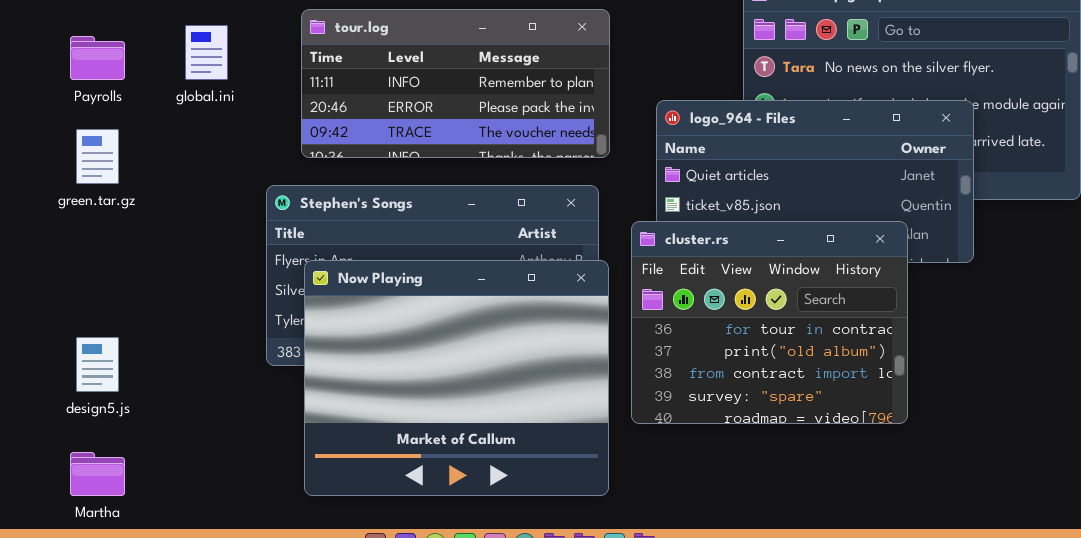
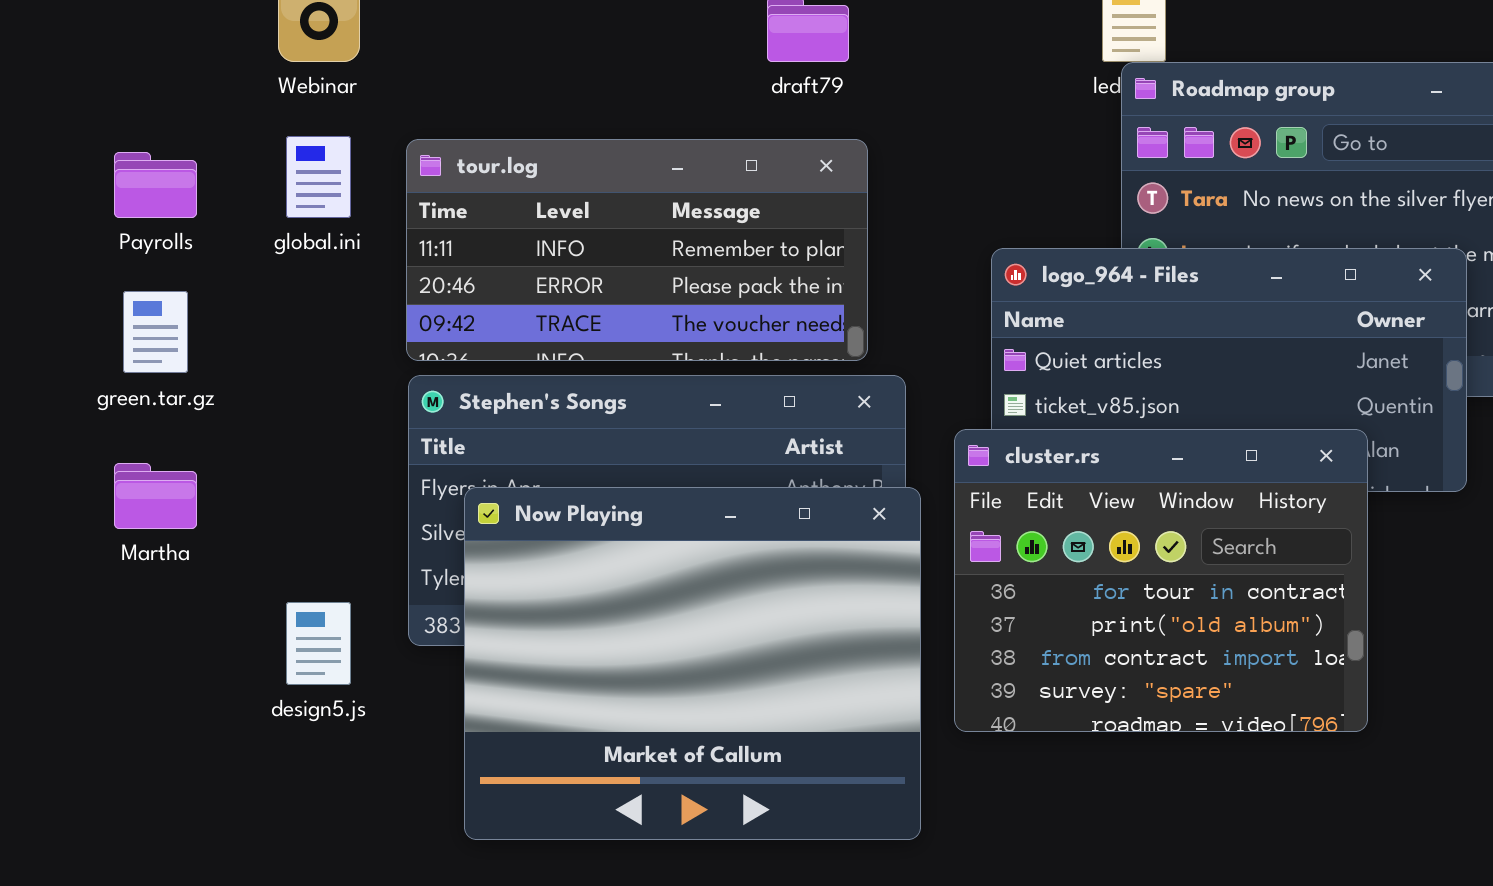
tour.log: [301,9,610,158] -> [406,139,868,361], moved
design5.js: [76,337,119,392] -> [286,602,351,685], moved
Martha: [70,452,125,496] -> [114,463,197,529], moved

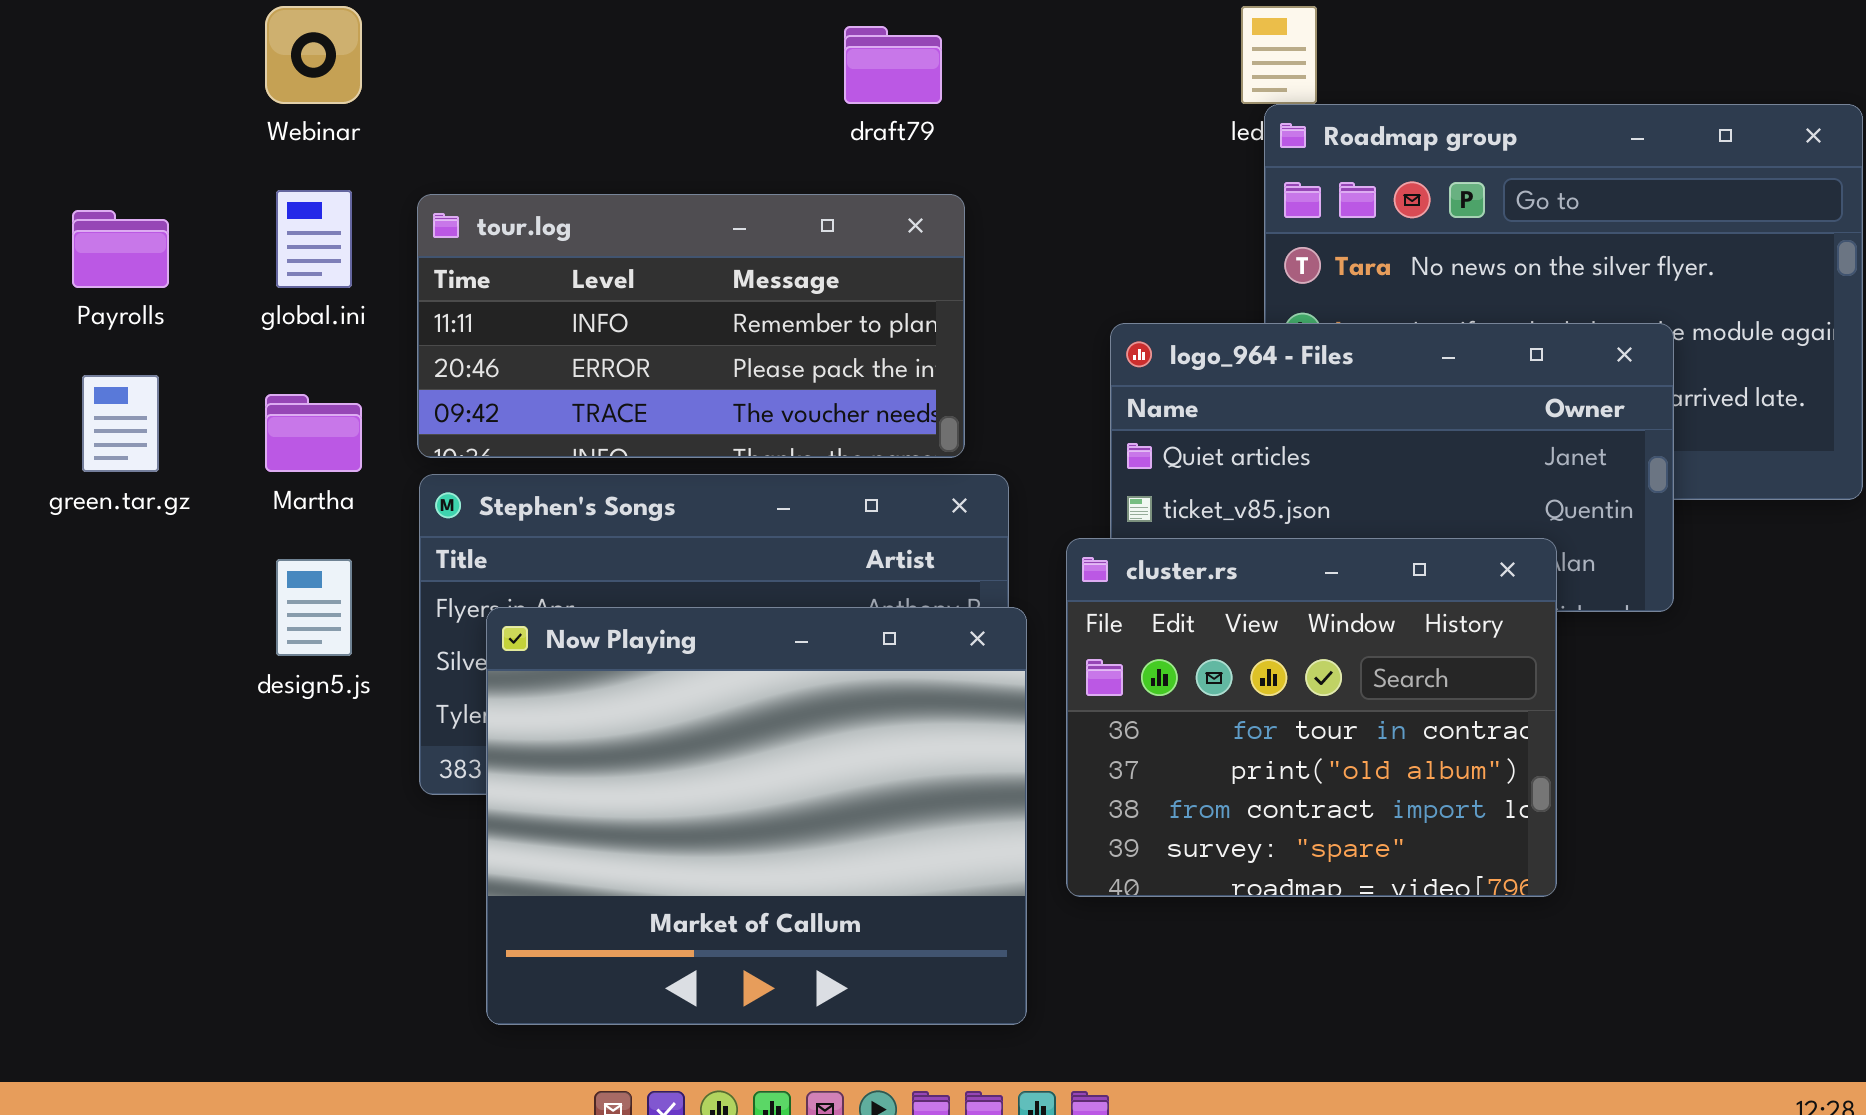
Martha: [114,463,197,529] -> [265,394,362,472], moved
design5.js: [286,602,351,685] -> [276,559,352,656], moved

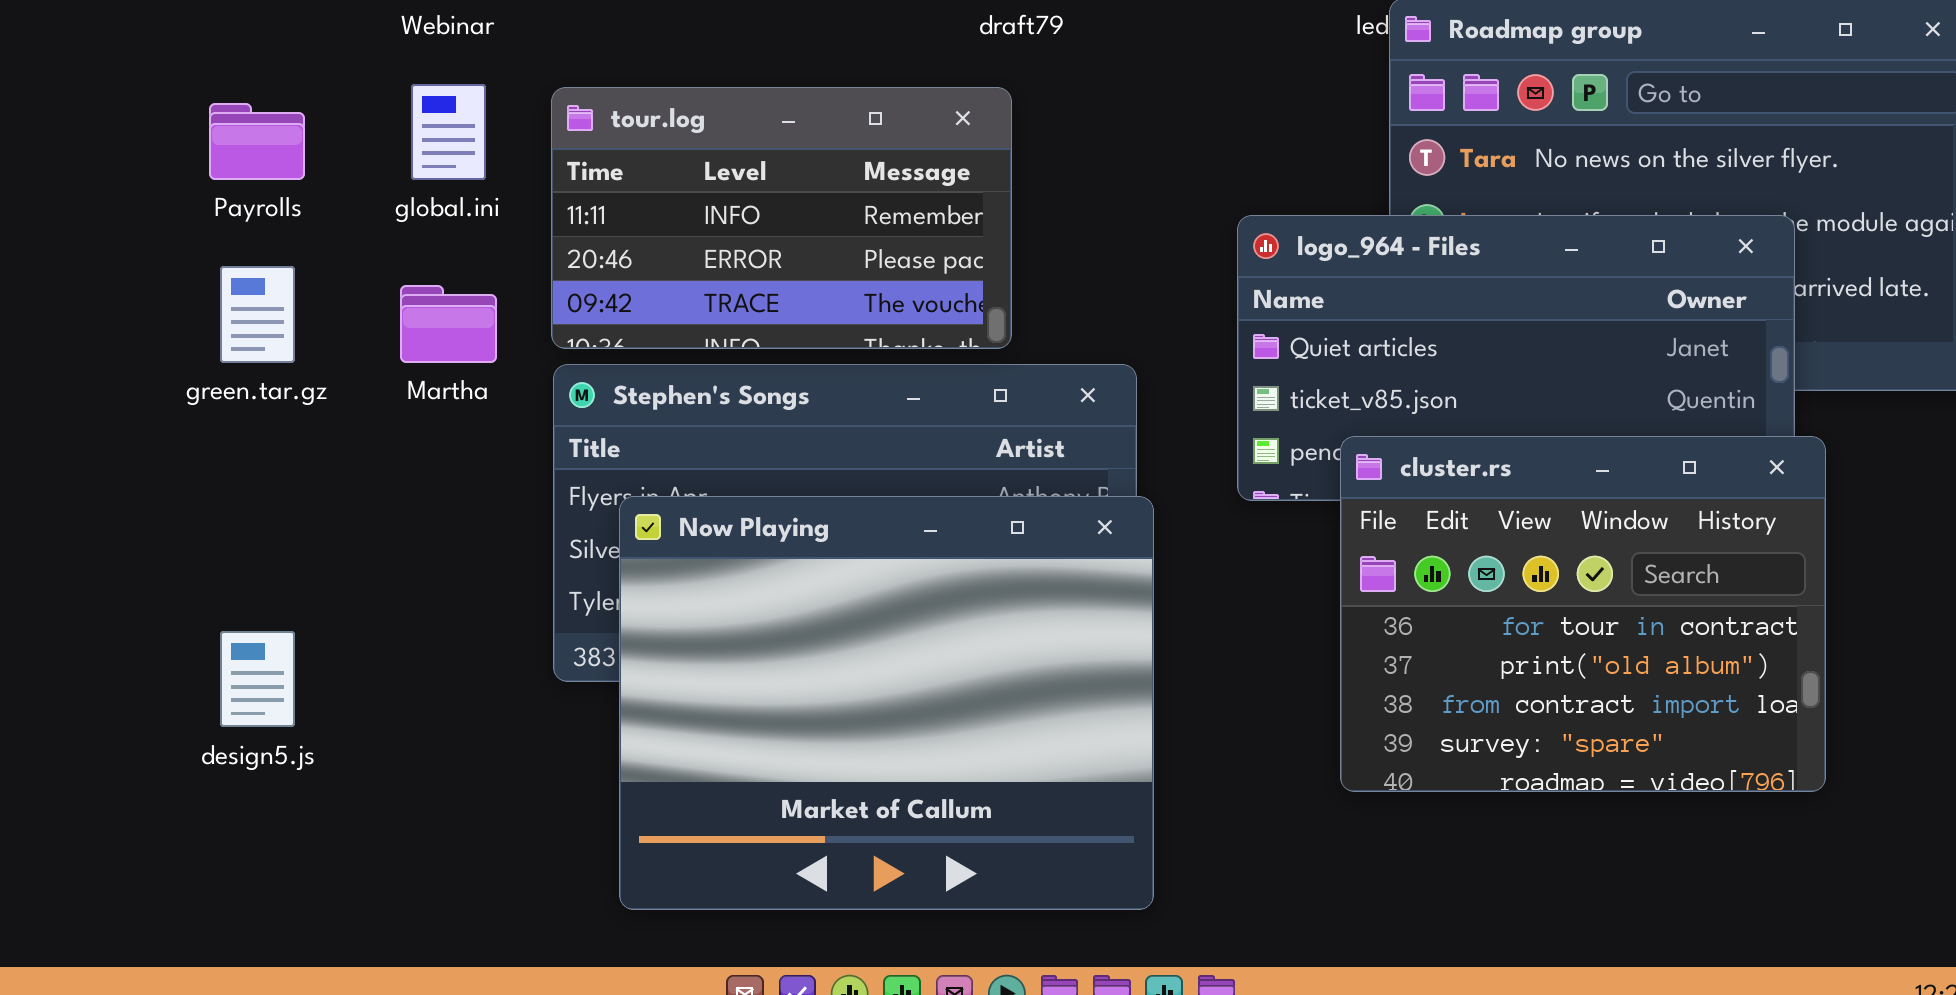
tour.log: [417,194,965,458] -> [551,87,1012,349], resized
cluster.rs: [1066,538,1557,897] -> [1340,436,1826,792], moved
design5.js: [276,559,352,656] -> [220,631,295,727], moved

